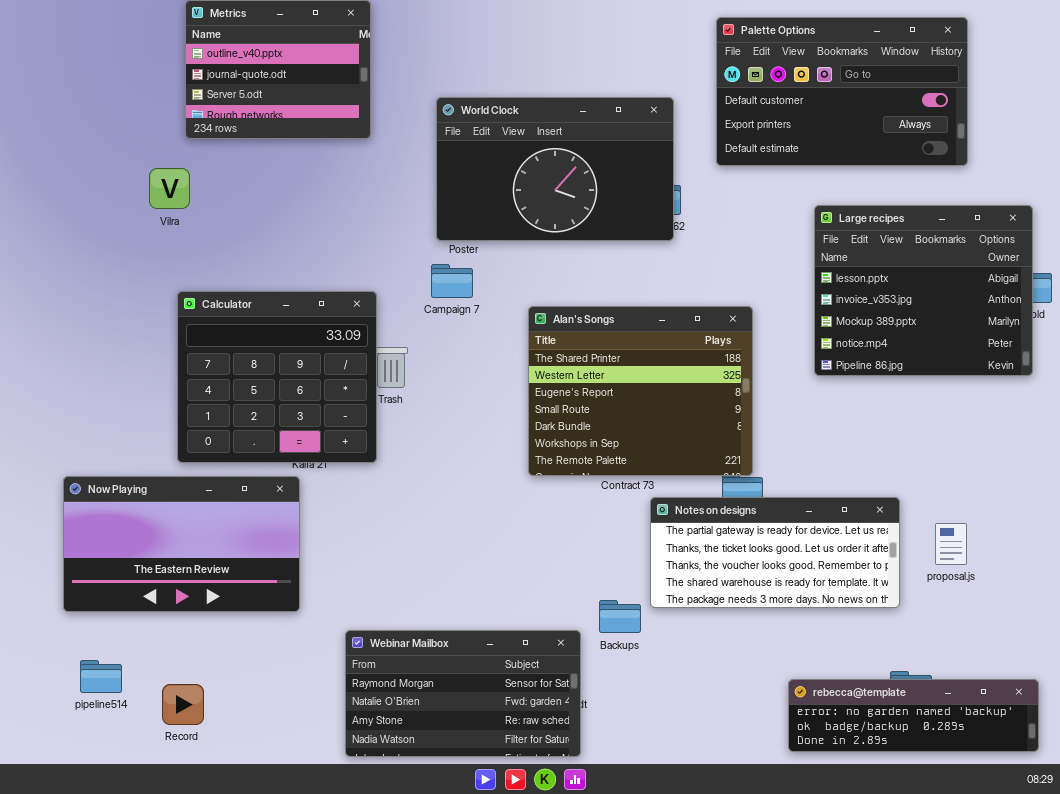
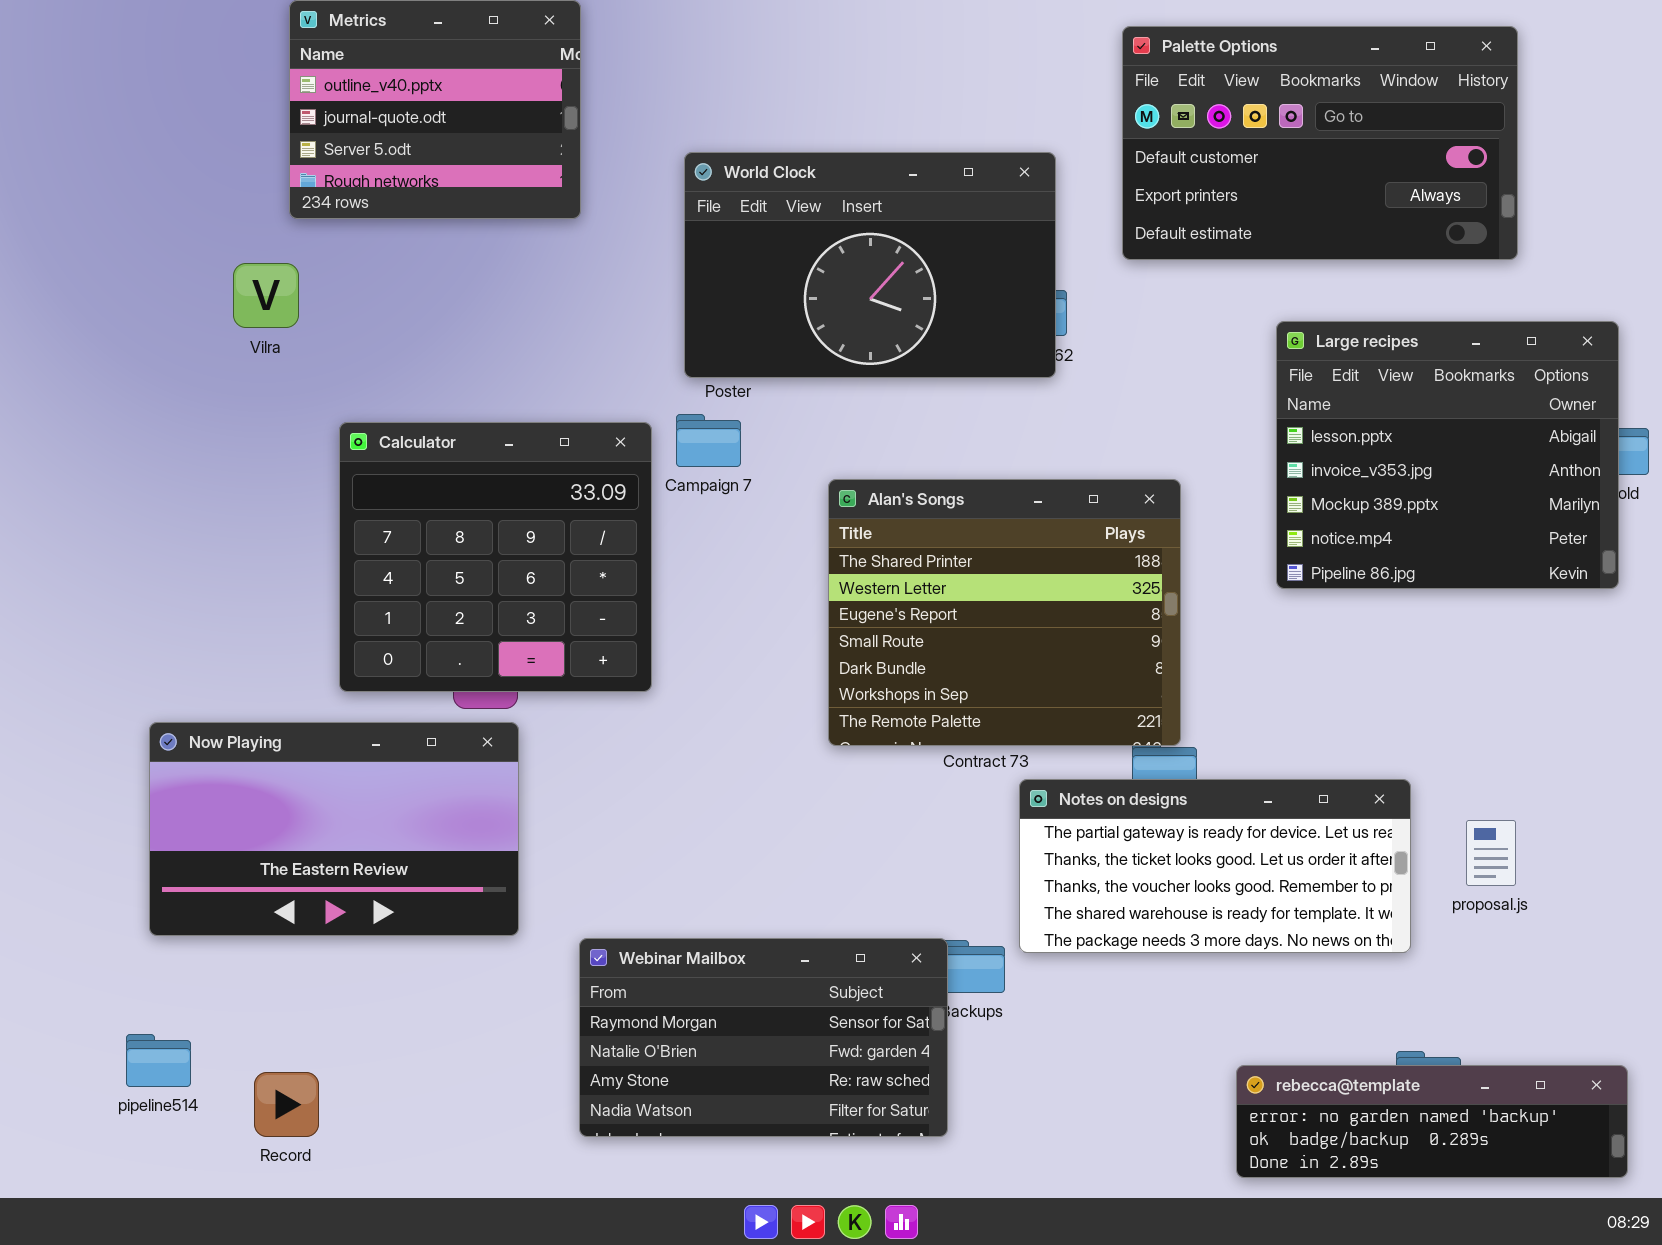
Calculator: [177,291,377,463] -> [339,422,652,692], moved
Now Playing: [63,476,300,612] -> [149,722,519,936], moved
Webinar Mailbox: [345,630,581,757] -> [579,938,948,1137], moved

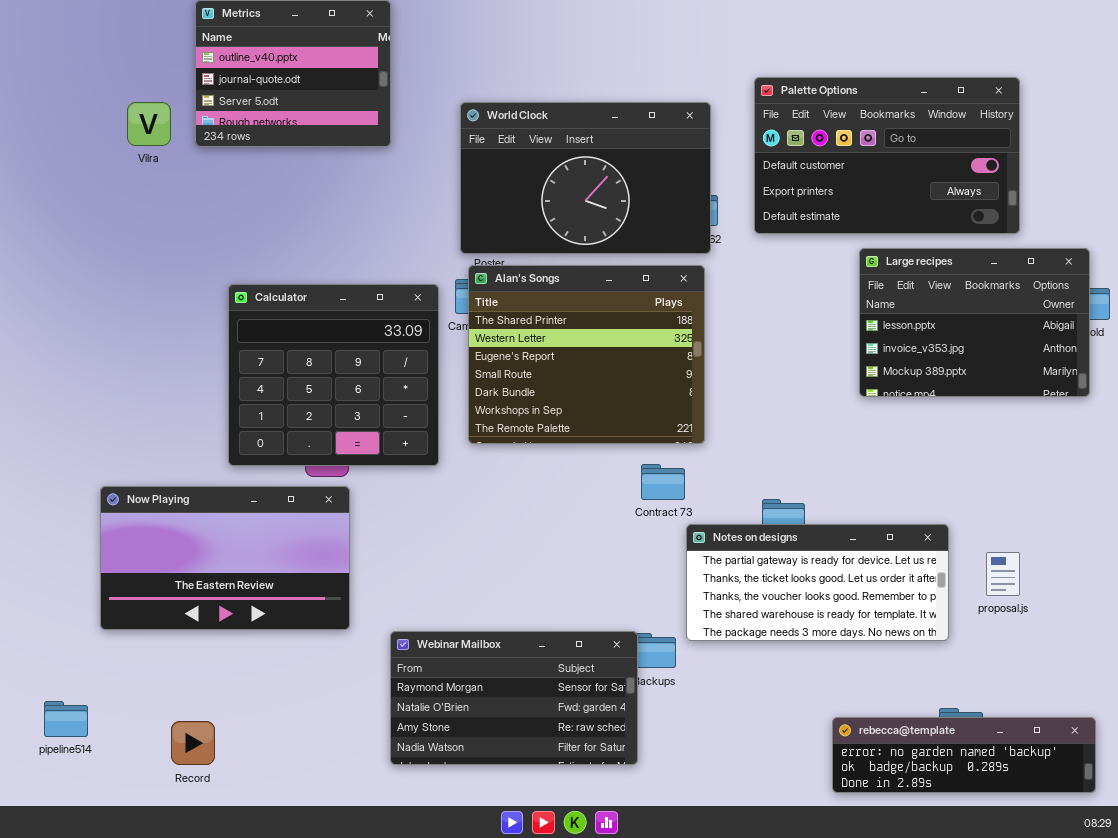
Palette Options: [1122,26,1518,260] -> [754,77,1020,234], moved
Vilra: [233,263,299,328] -> [127,102,171,146], moved
Large recipes: [1276,321,1619,589] -> [859,248,1090,397], resized
Alan's Songs: [828,479,1181,746] -> [468,265,705,444], moved
pipeline514: [126,1034,191,1087] -> [44,701,88,737], moved

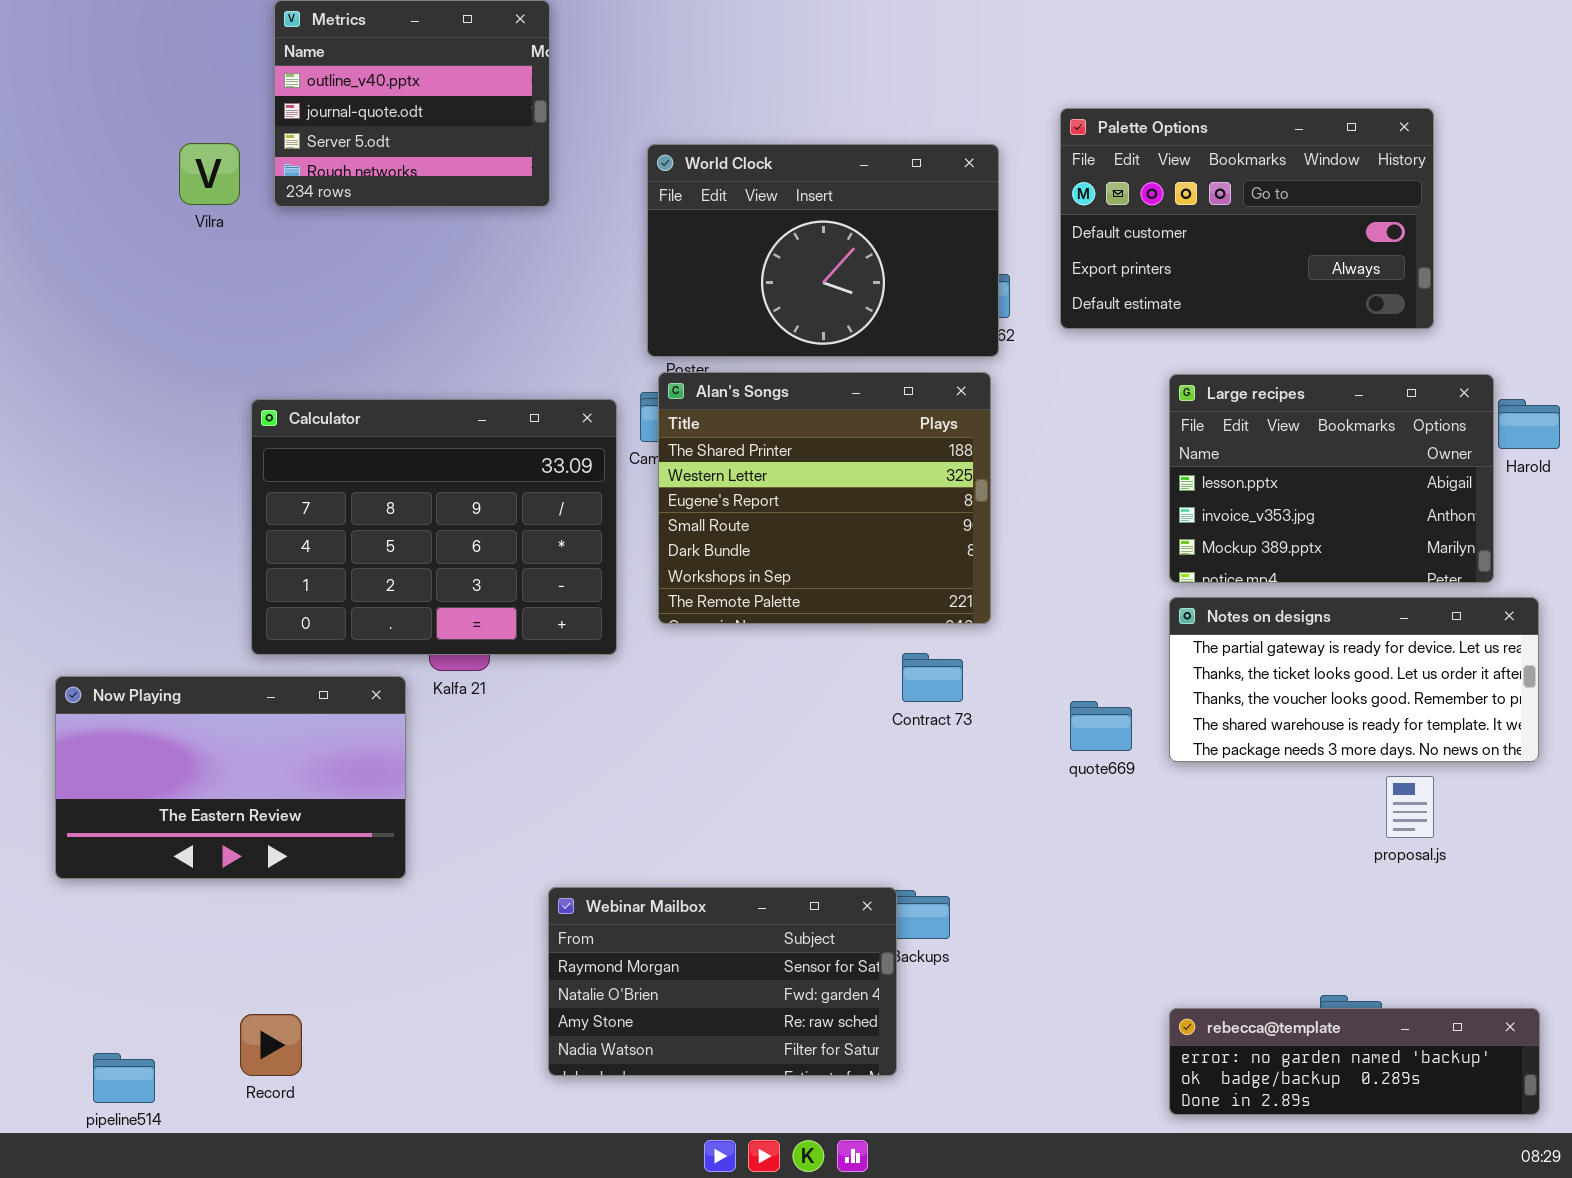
Large recipes: [859,248,1090,397] -> [1169,374,1494,583], moved
Calculator: [228,284,439,466] -> [251,399,617,655], resized
Now Playing: [100,486,350,630] -> [55,676,406,879], moved
Notes on designs: [686,524,949,641] -> [1169,597,1539,762], moved
pipeline514: [44,701,88,737] -> [93,1053,155,1103], moved

